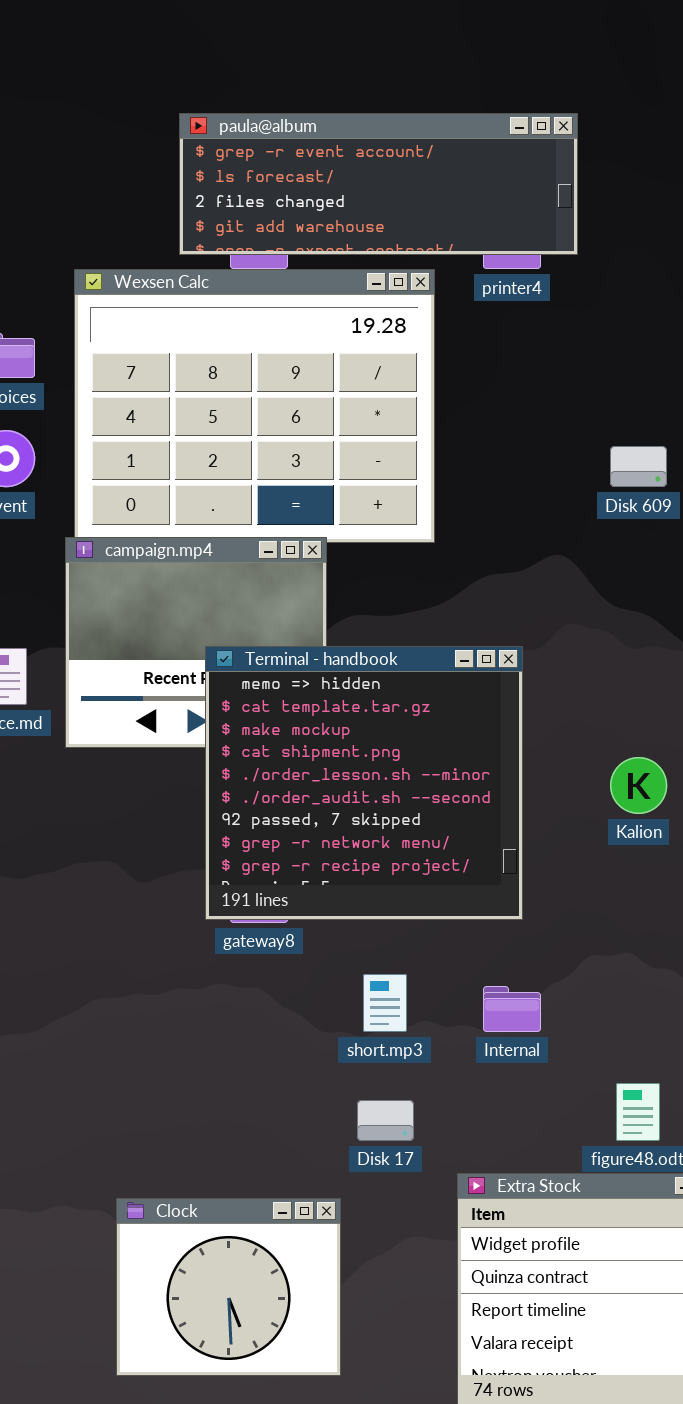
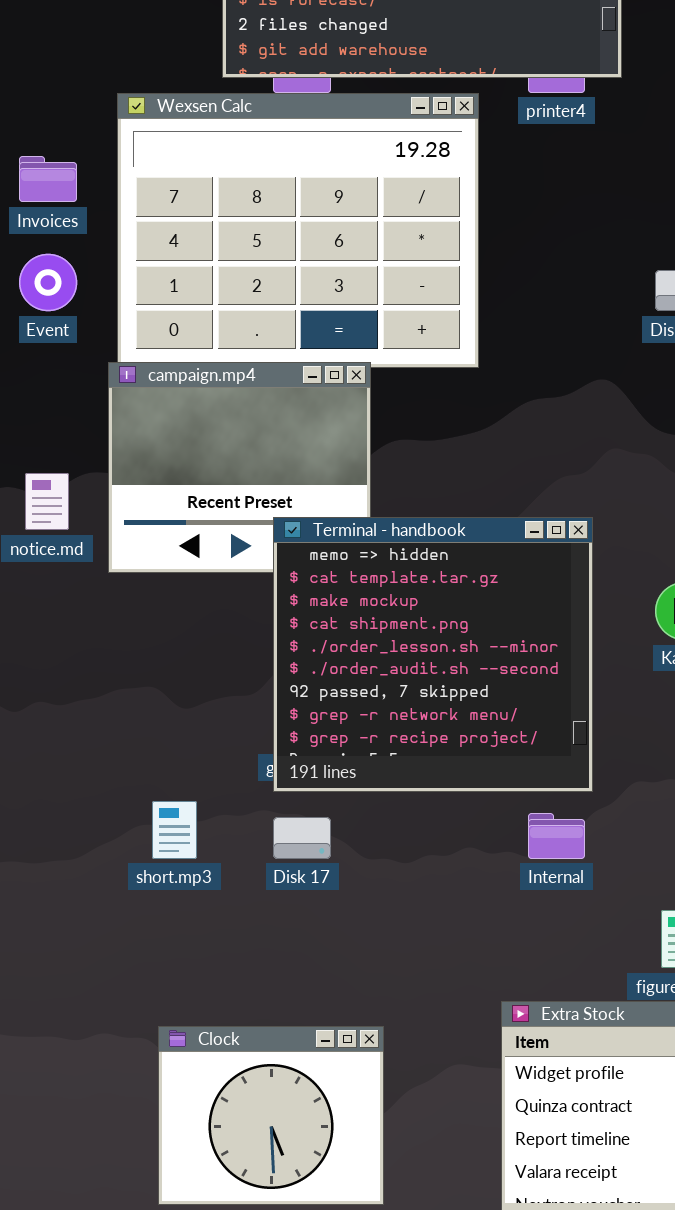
Terminal - handbook: [205,646,523,920] -> [273,517,593,792], moved
short.mp3: [363,974,407,1032] -> [152,801,197,859], moved
Disk 17: [357,1100,414,1141] -> [273,817,331,859], moved

